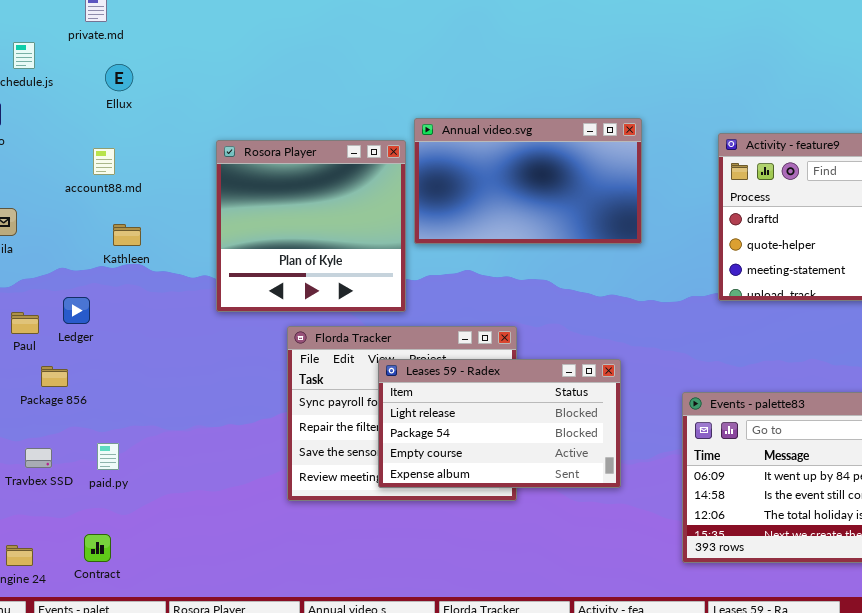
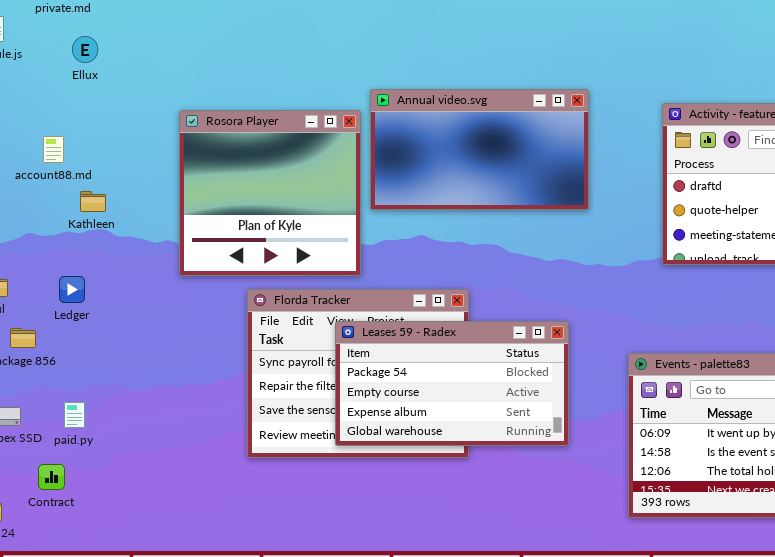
account88.md: [93,148,115,175] -> [43,136,64,163], moved
Ledger: [63,297,90,324] -> [59,276,85,303], moved
Leases 59 - Radex: [378,359,621,488] -> [335,321,569,446], scrolled down 1 row
Contract: [84,534,111,562] -> [38,464,65,490], moved

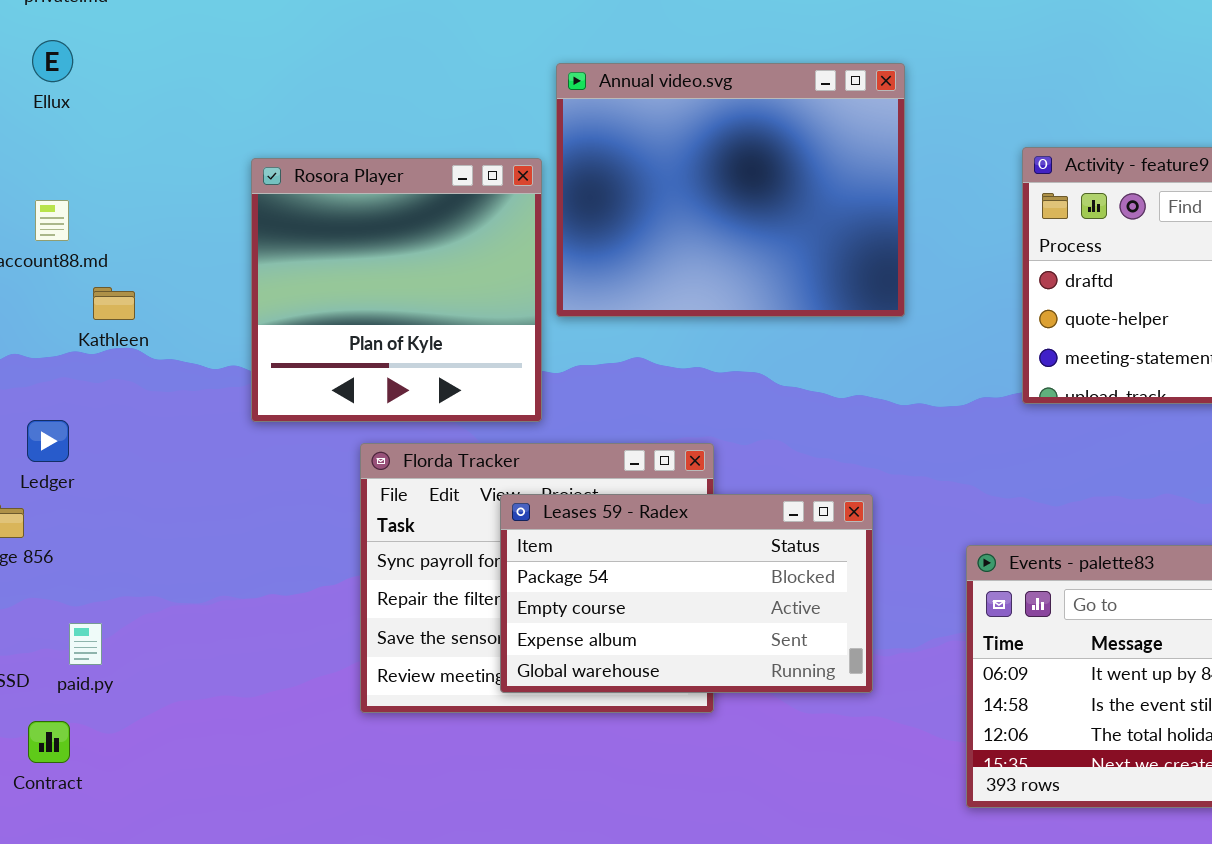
Ellux: [72,36,98,63] -> [32,40,73,82], moved
Annual video.svg: [370,89,589,210] -> [556,63,905,317], resized
Ledger: [59,276,85,303] -> [27,420,69,462], moved

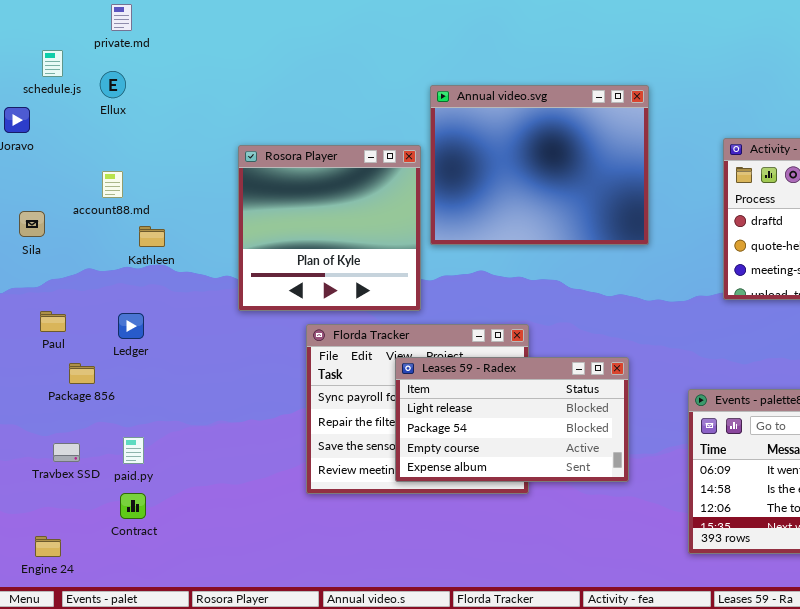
Ledger: [27,420,69,462] -> [118,313,144,339], moved
Leases 59 - Radex: [500,494,873,693] -> [395,357,629,482], scrolled up 1 row
Contract: [28,721,70,763] -> [120,493,146,519], moved

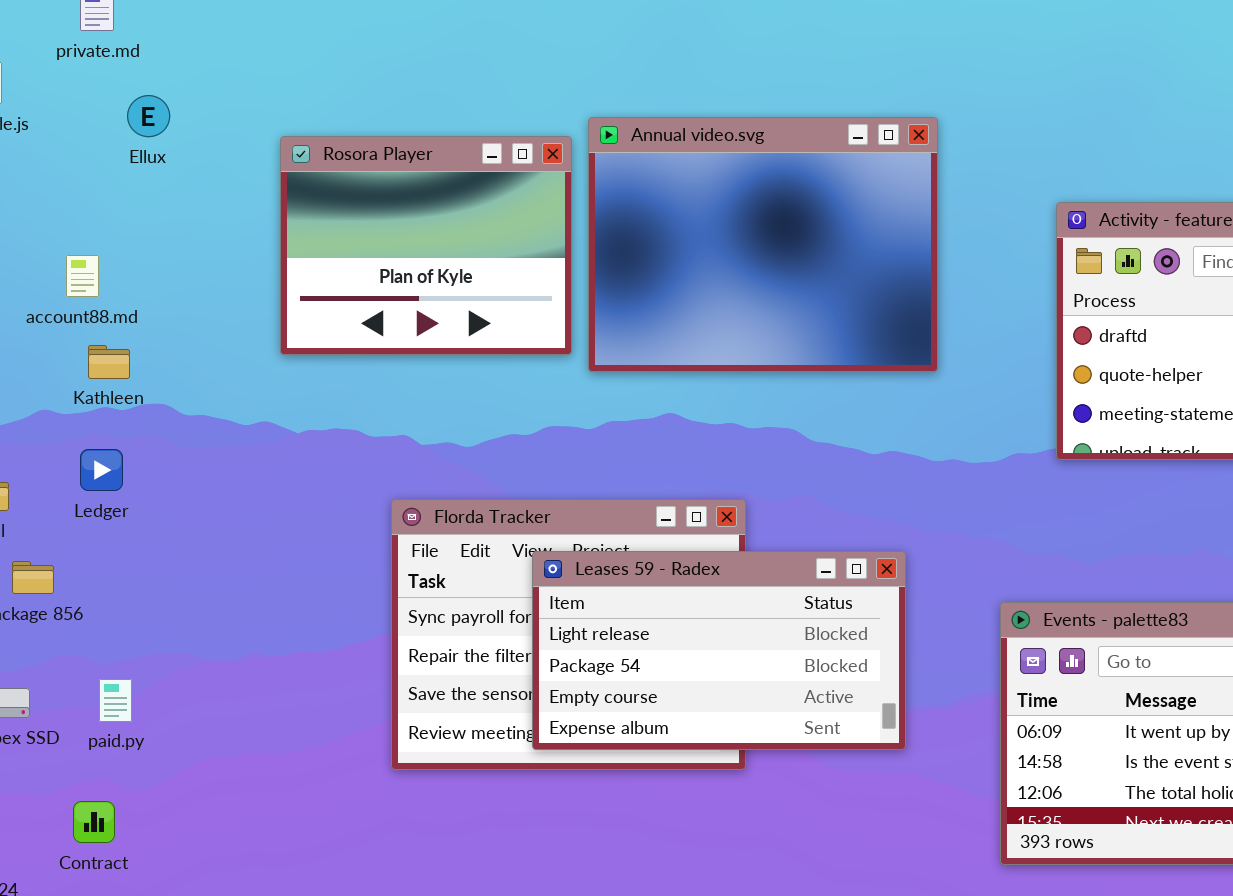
Ellux: [100,71,126,98] -> [127,95,170,137], moved
Rosora Player: [238,145,421,311] -> [280,136,572,355], moved, resized
Kathleen: [139,226,165,247] -> [88,345,130,379], moved
Ledger: [118,313,144,339] -> [80,449,123,491], moved
Contract: [120,493,146,519] -> [73,801,115,843], moved

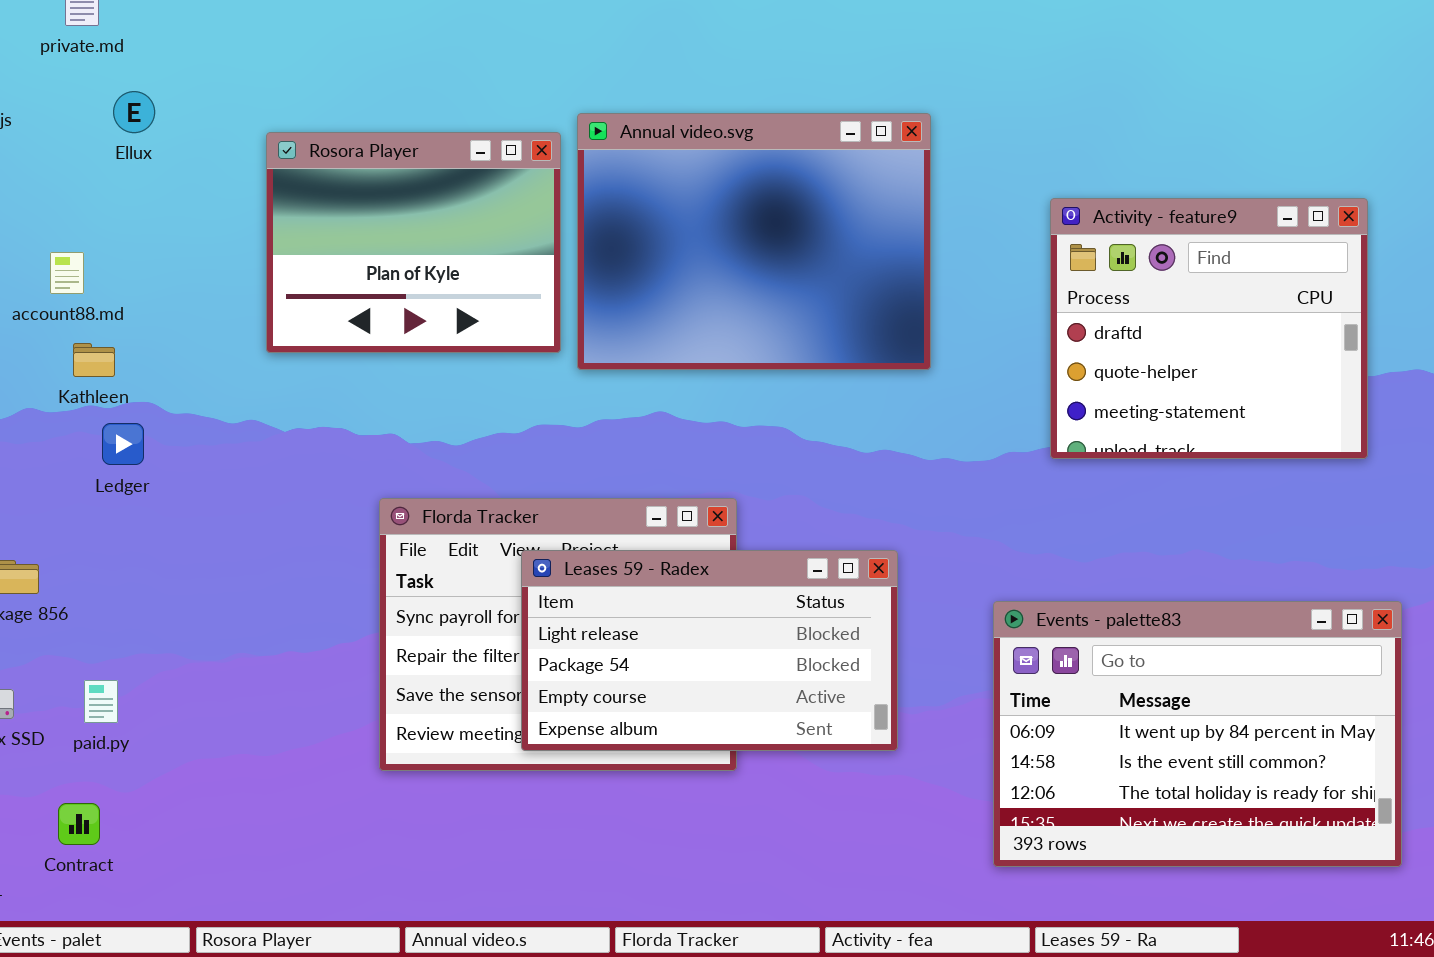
Ledger: [80,449,123,491] -> [102,423,144,465], moved

